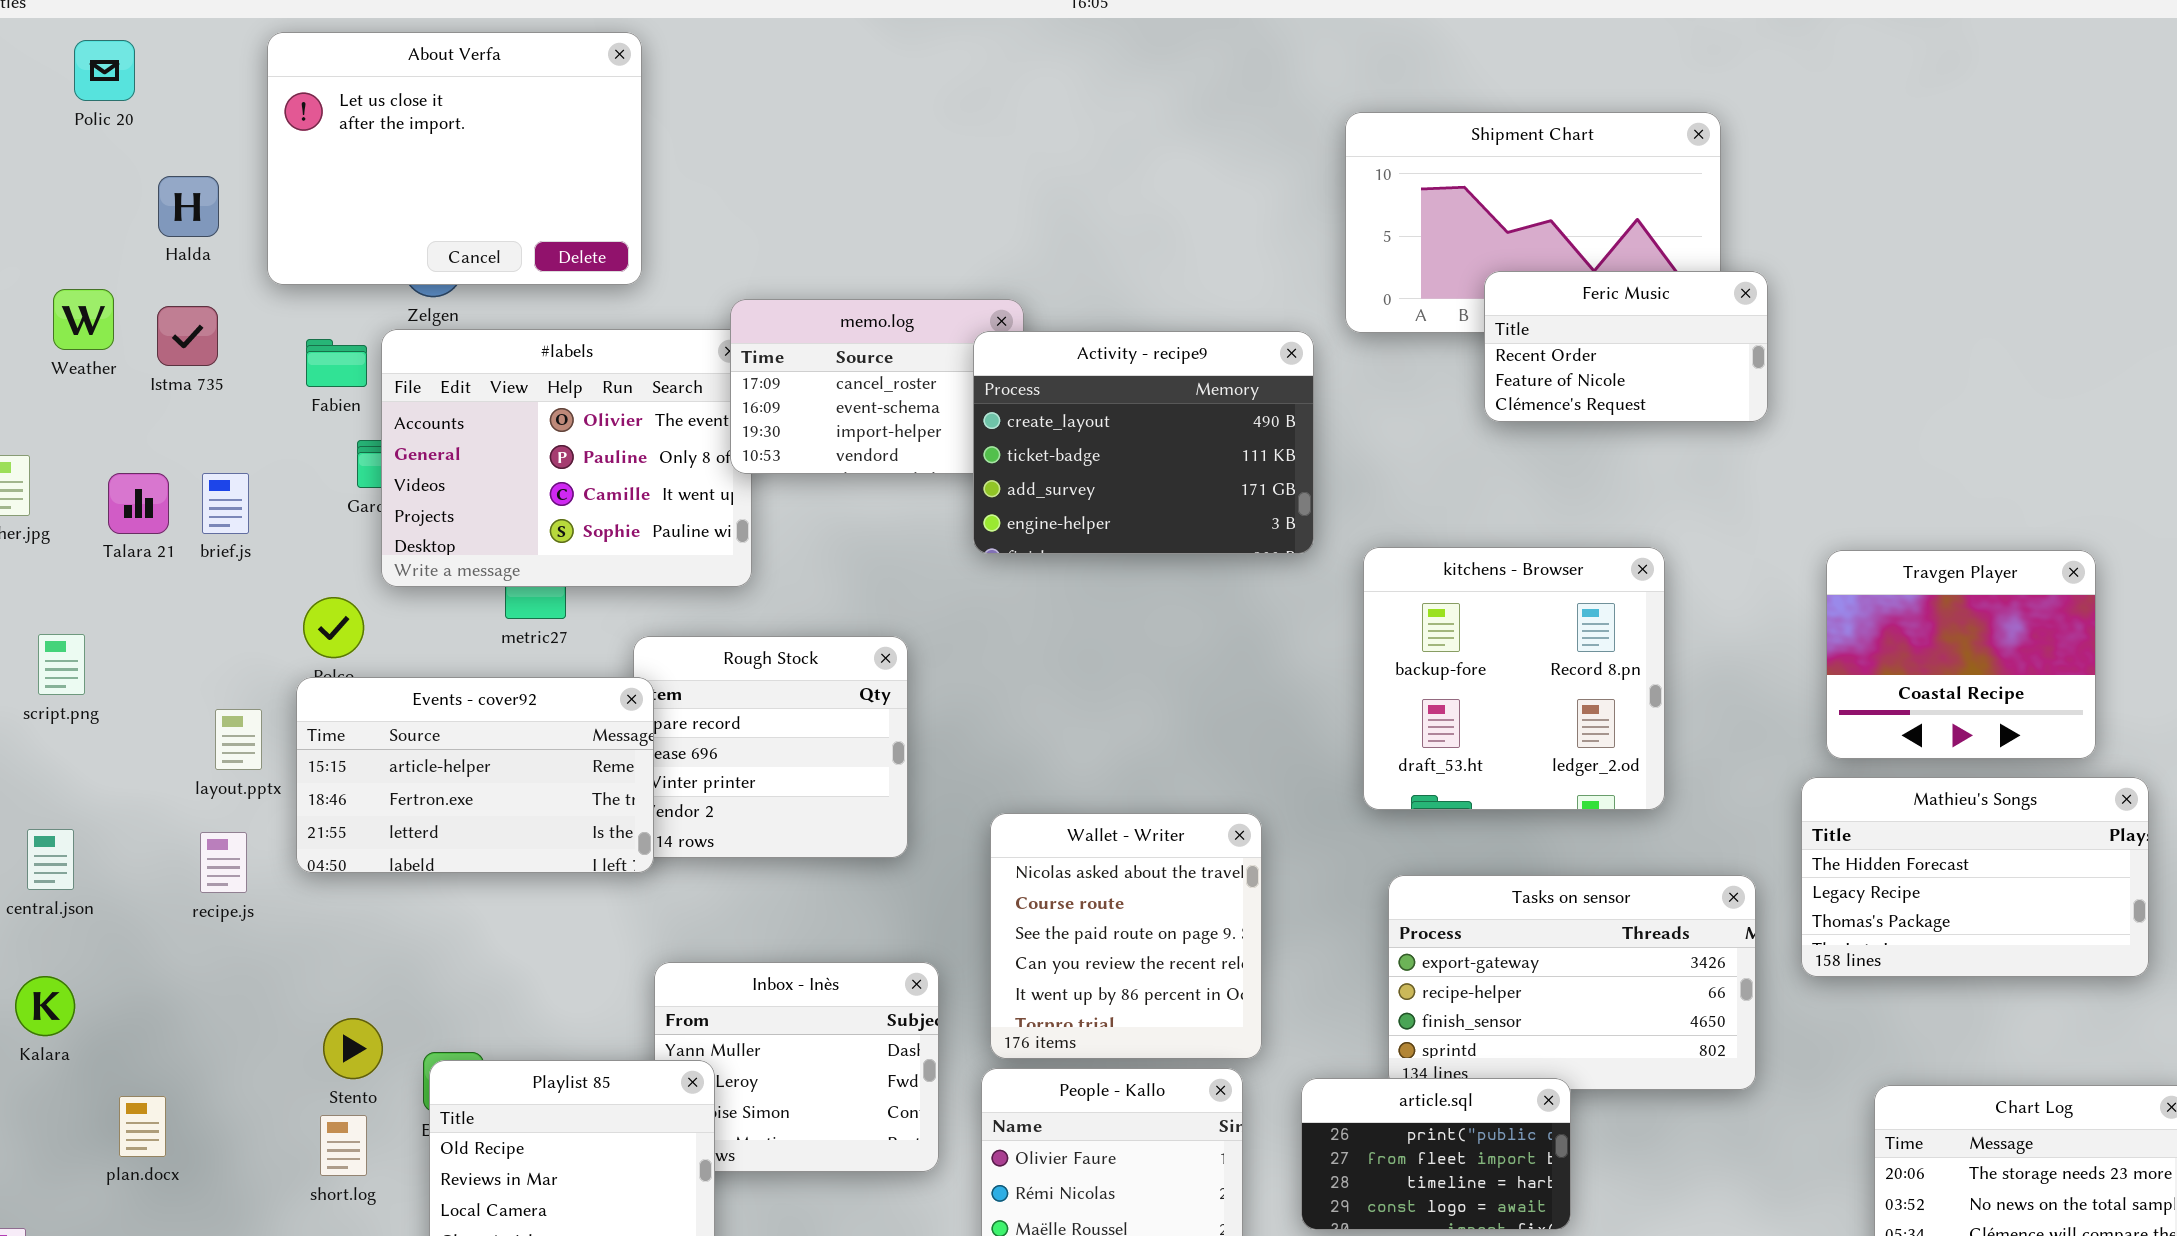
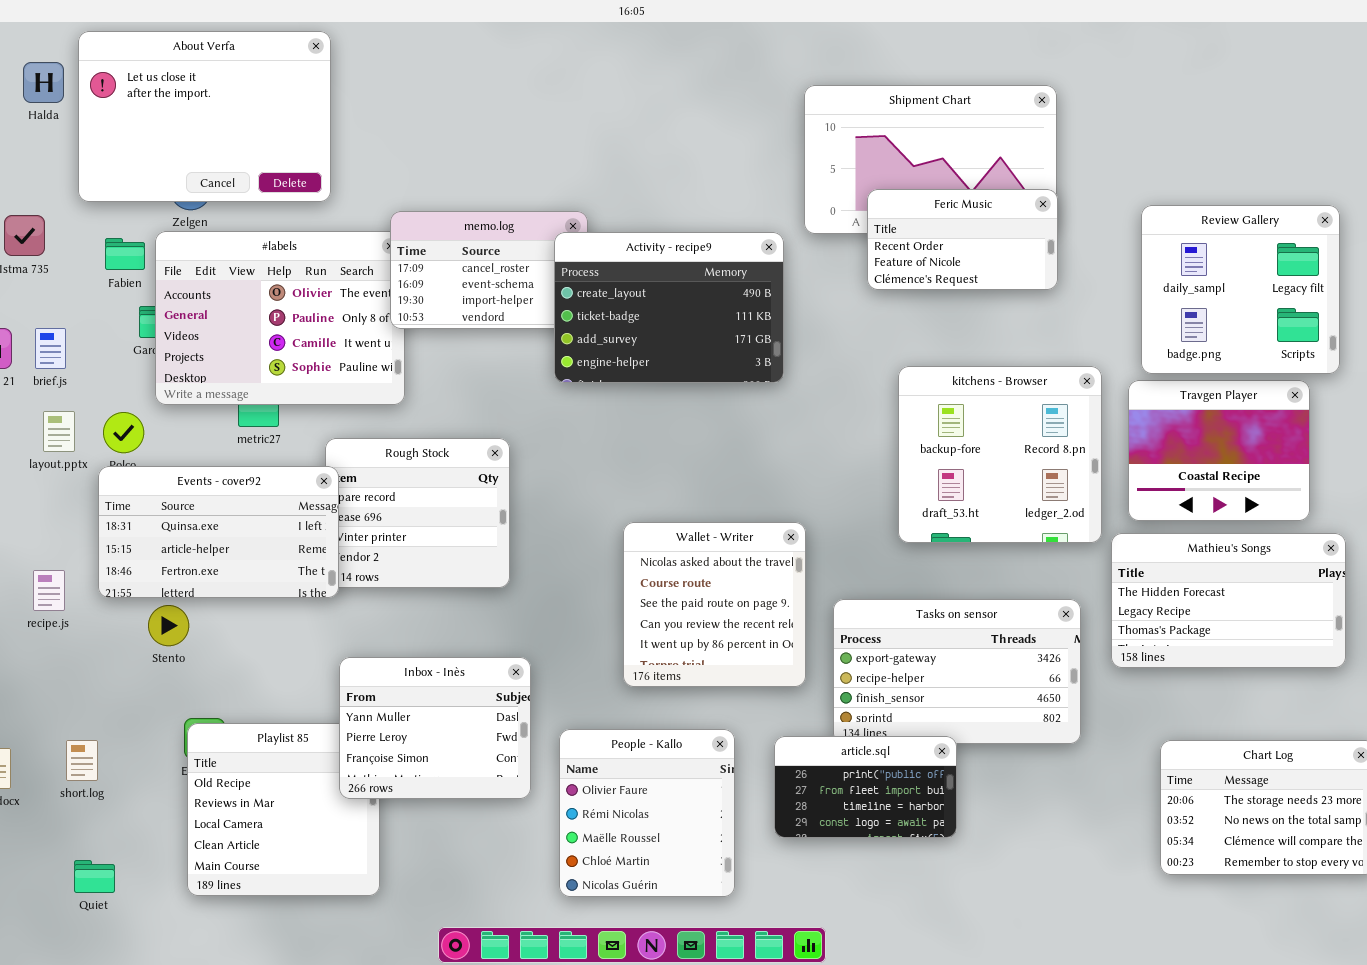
Halda: [158,176,219,237] -> [23,62,64,103], moved
Feric Music: [1484,271,1768,422] -> [867,189,1058,290], moved
Review Gallery: none -> [1141,205,1340,374], opened
kitchens - Browser: [1363,547,1665,810] -> [898,366,1102,543], moved
Events - cover92: [296,677,654,873] -> [98,466,339,598], scrolled up 1 row
layout.pptx: [215,709,262,770] -> [43,411,75,452], moved
Wallet - Writer: [990,813,1262,1059] -> [623,522,806,687], moved
Inbox - Inès: [654,962,939,1172] -> [339,657,531,799], raised
Stento: [323,1018,383,1079] -> [148,605,189,646], moved
short.log: [320,1115,367,1176] -> [66,740,98,781], moved

